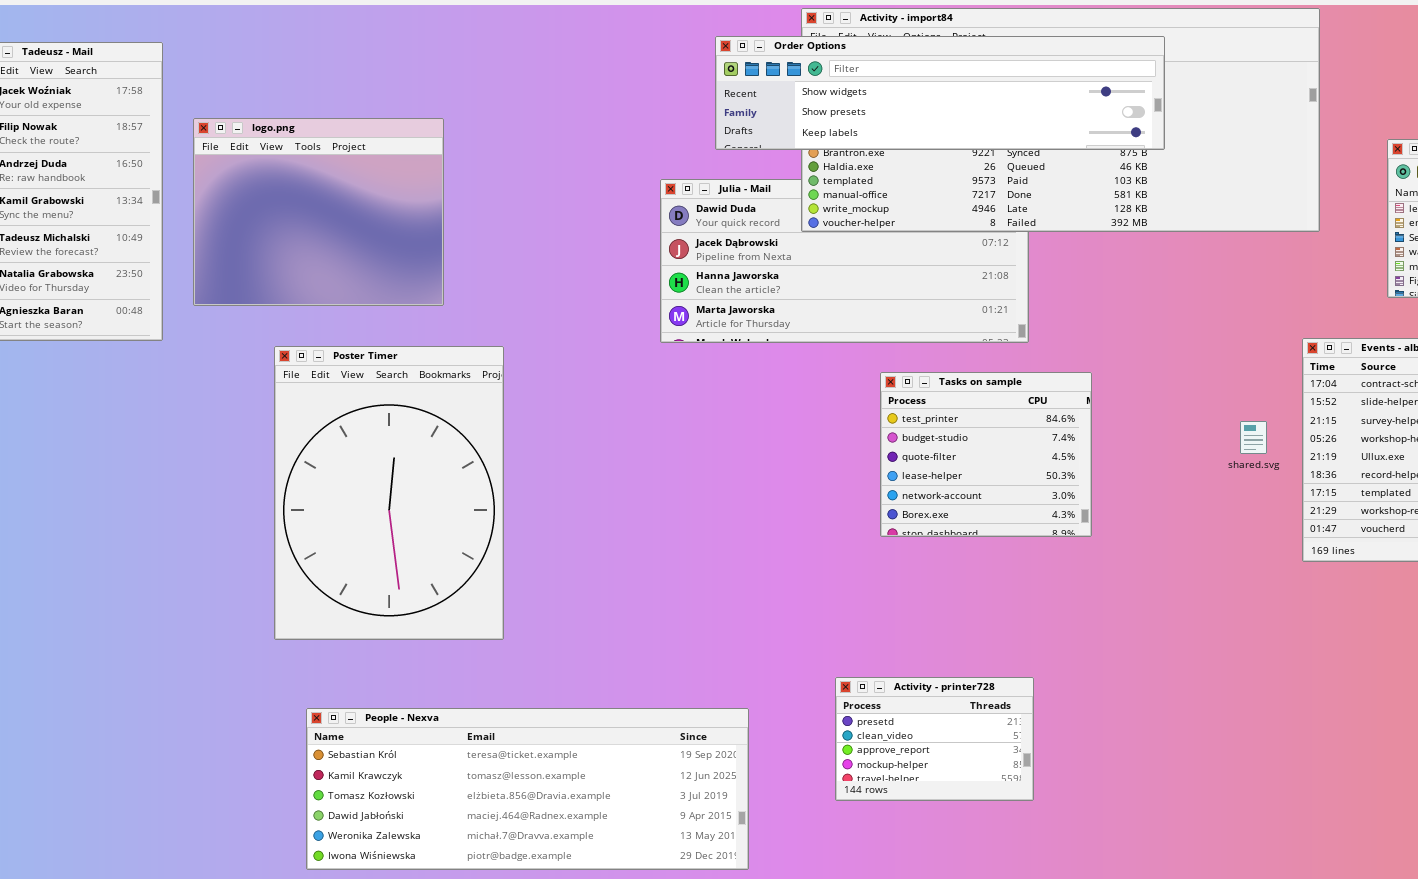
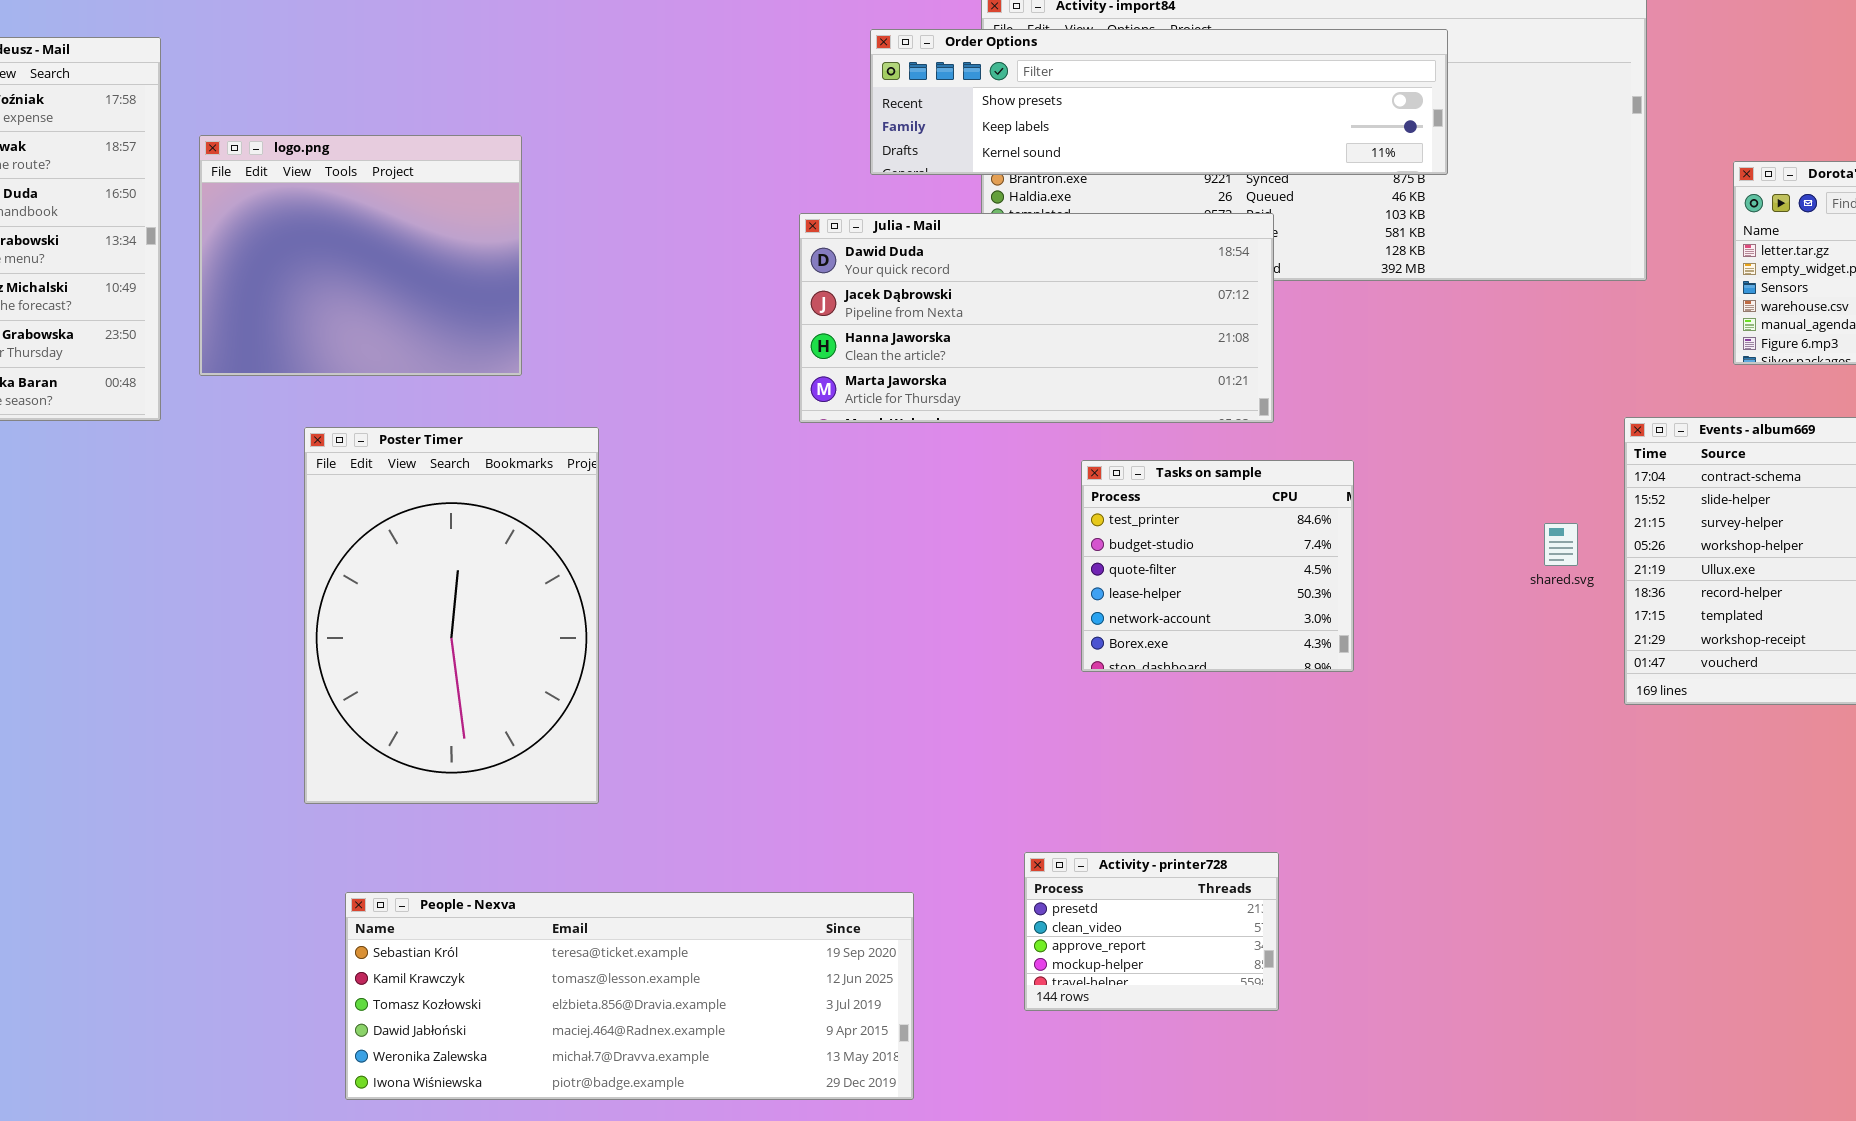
Order Options: [715,36,1165,150] -> [870,29,1448,175], scrolled down 1 row
Julia - Mail: [660,179,1029,343] -> [799,213,1274,423], raised

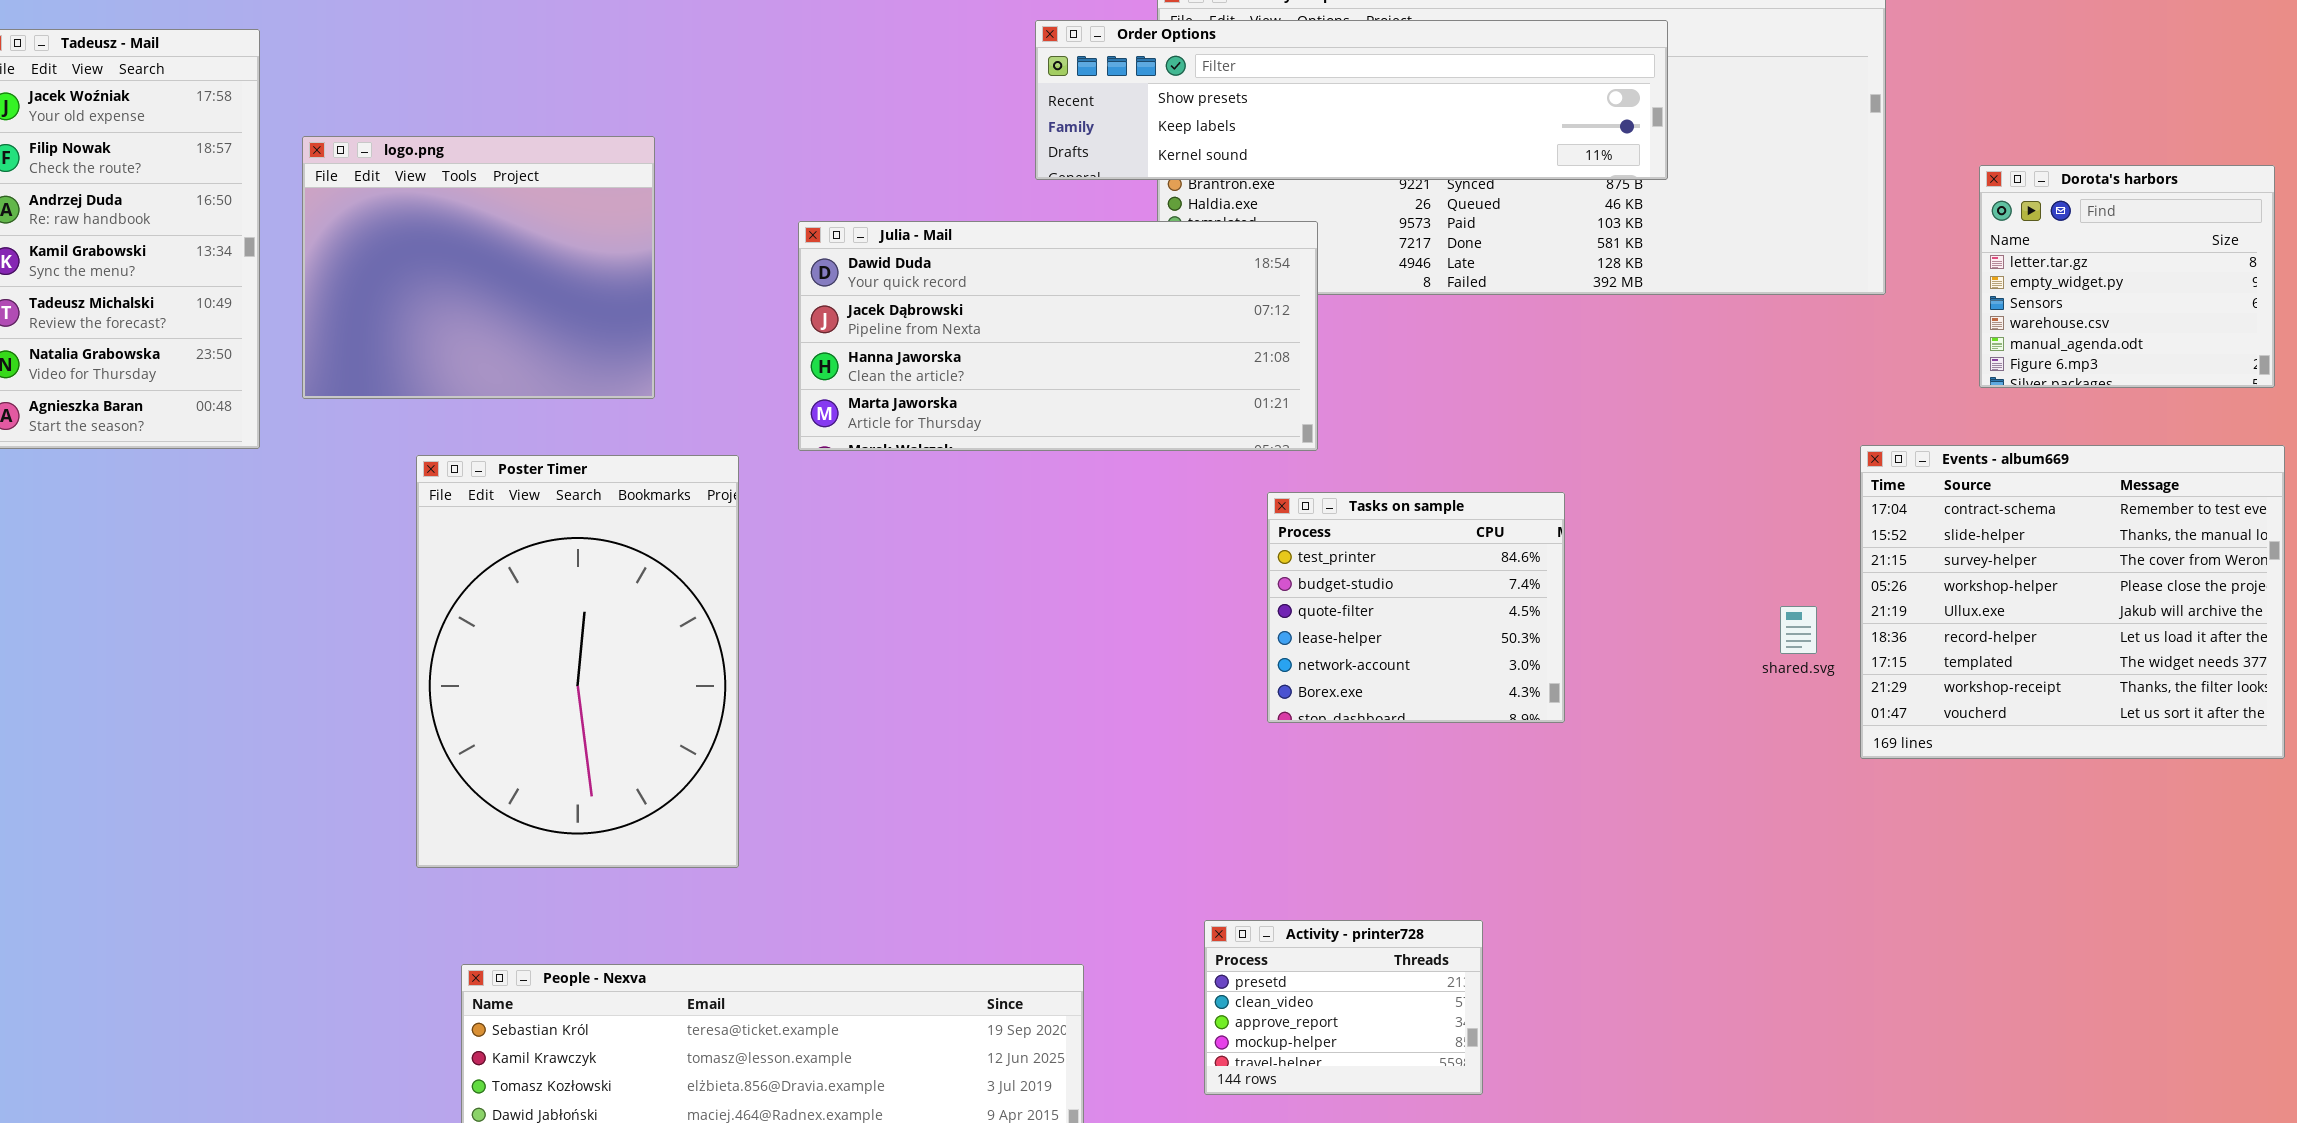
Julia - Mail: [799,213,1274,423] -> [798,221,1318,451], moved
shared.svg: [1544,523,1578,566] -> [1780,606,1817,654], moved

